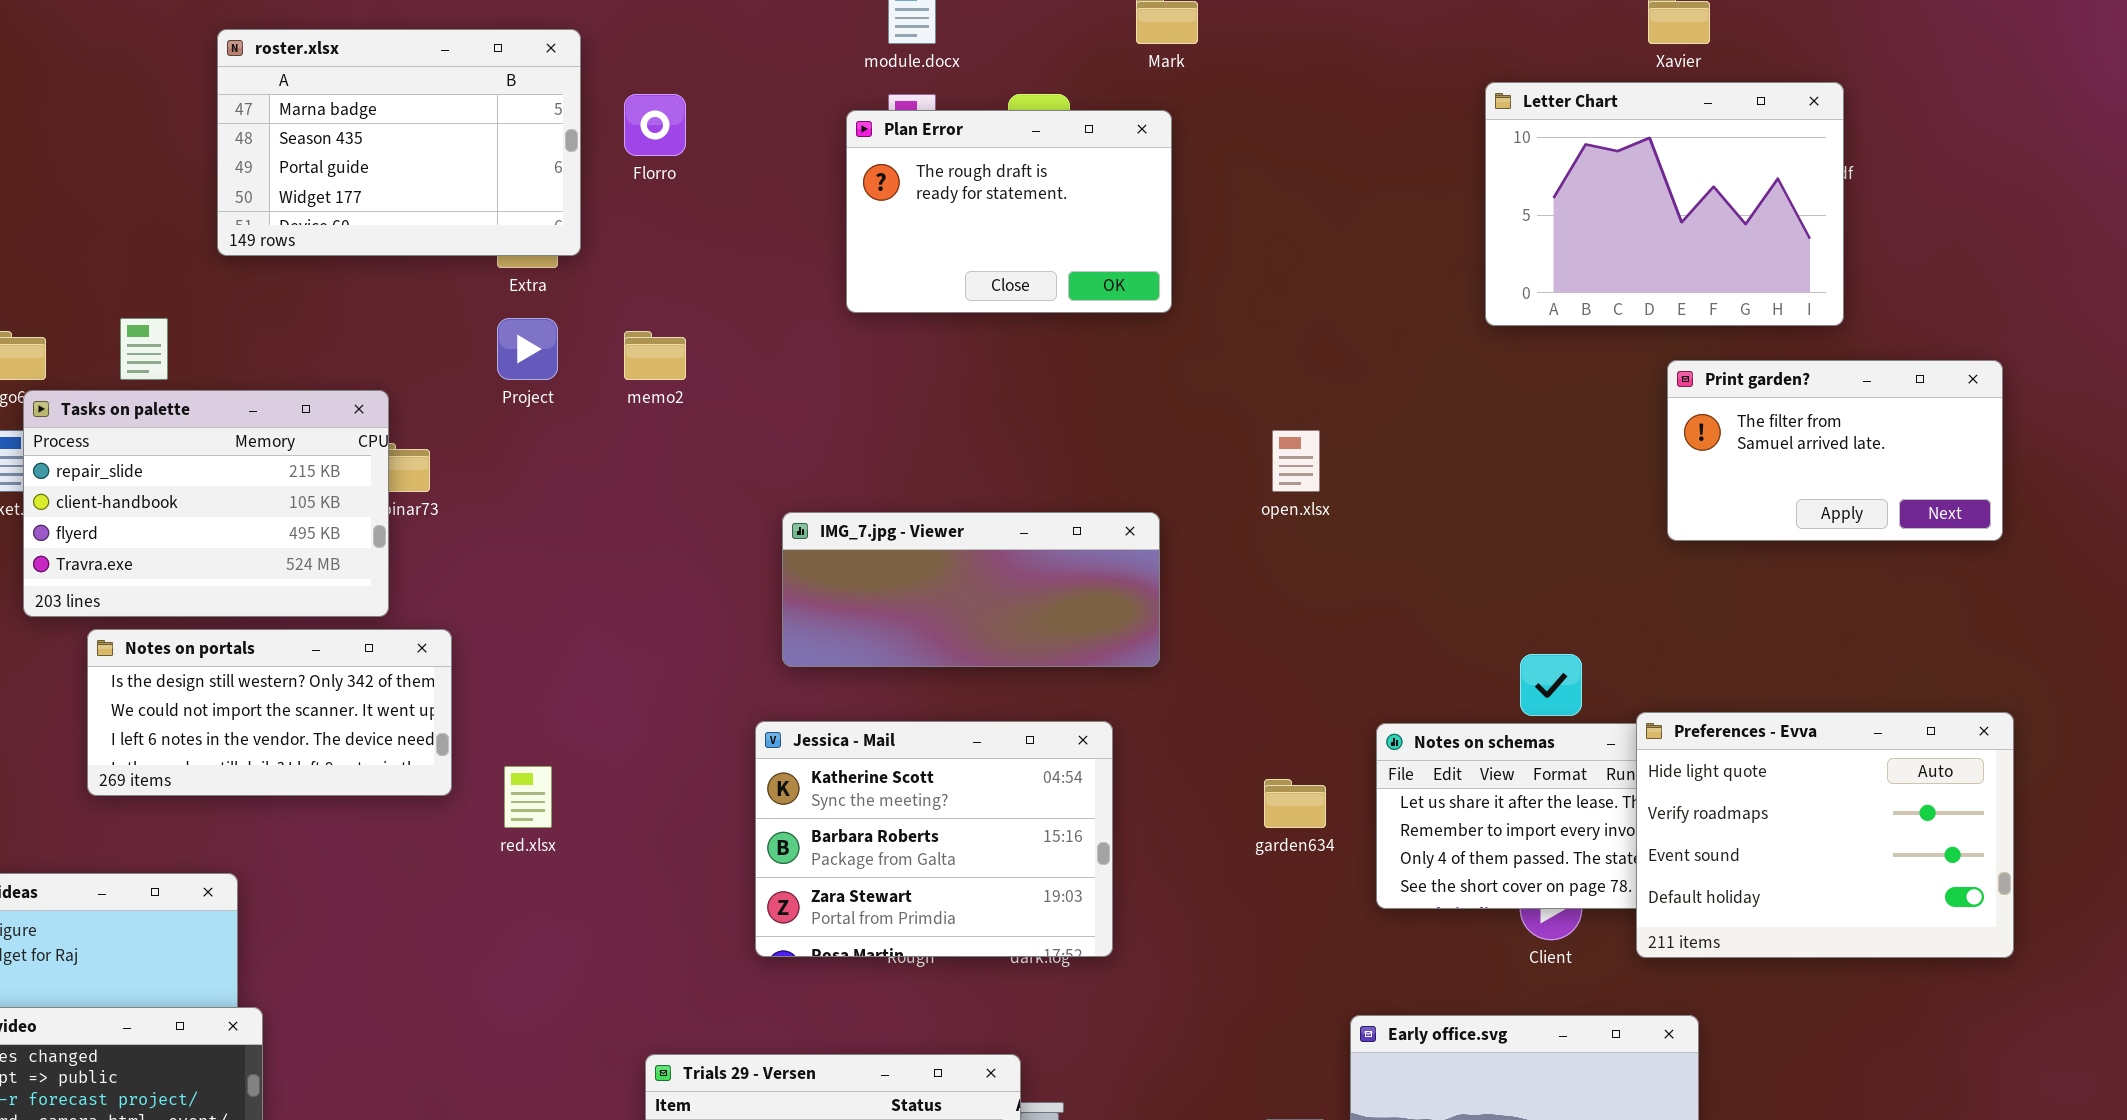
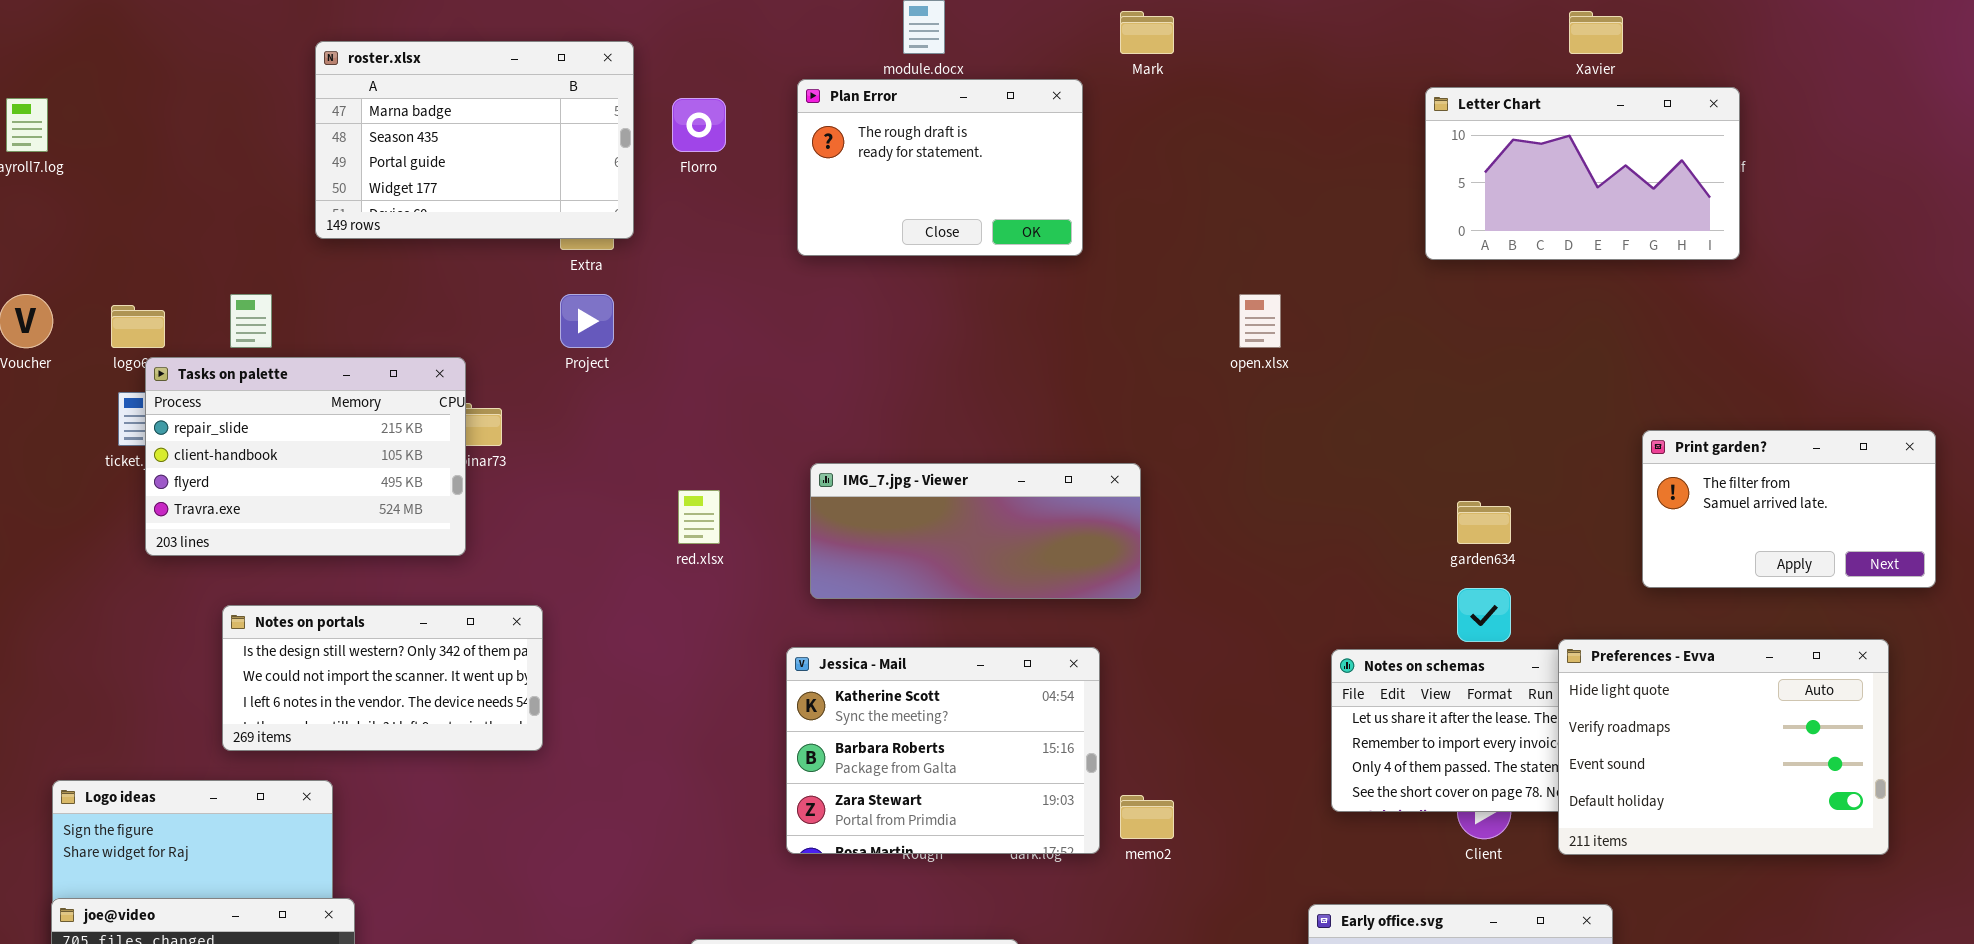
Letter Chart: [1485,82,1844,326] -> [1425,87,1740,260], resized
Plan Error: [846,110,1172,313] -> [797,79,1083,256], moved
memo2: [624,331,686,380] -> [1120,795,1174,839], moved
Print garden?: [1667,360,2003,541] -> [1642,430,1936,588], moved
open.xlsx: [1272,430,1320,492] -> [1239,294,1281,348], moved
Notes on portals: [87,629,452,796] -> [222,605,543,751], moved
red.xlsx: [504,766,552,828] -> [678,490,720,544], moved
garden634: [1264,779,1326,828] -> [1457,501,1511,544], moved

